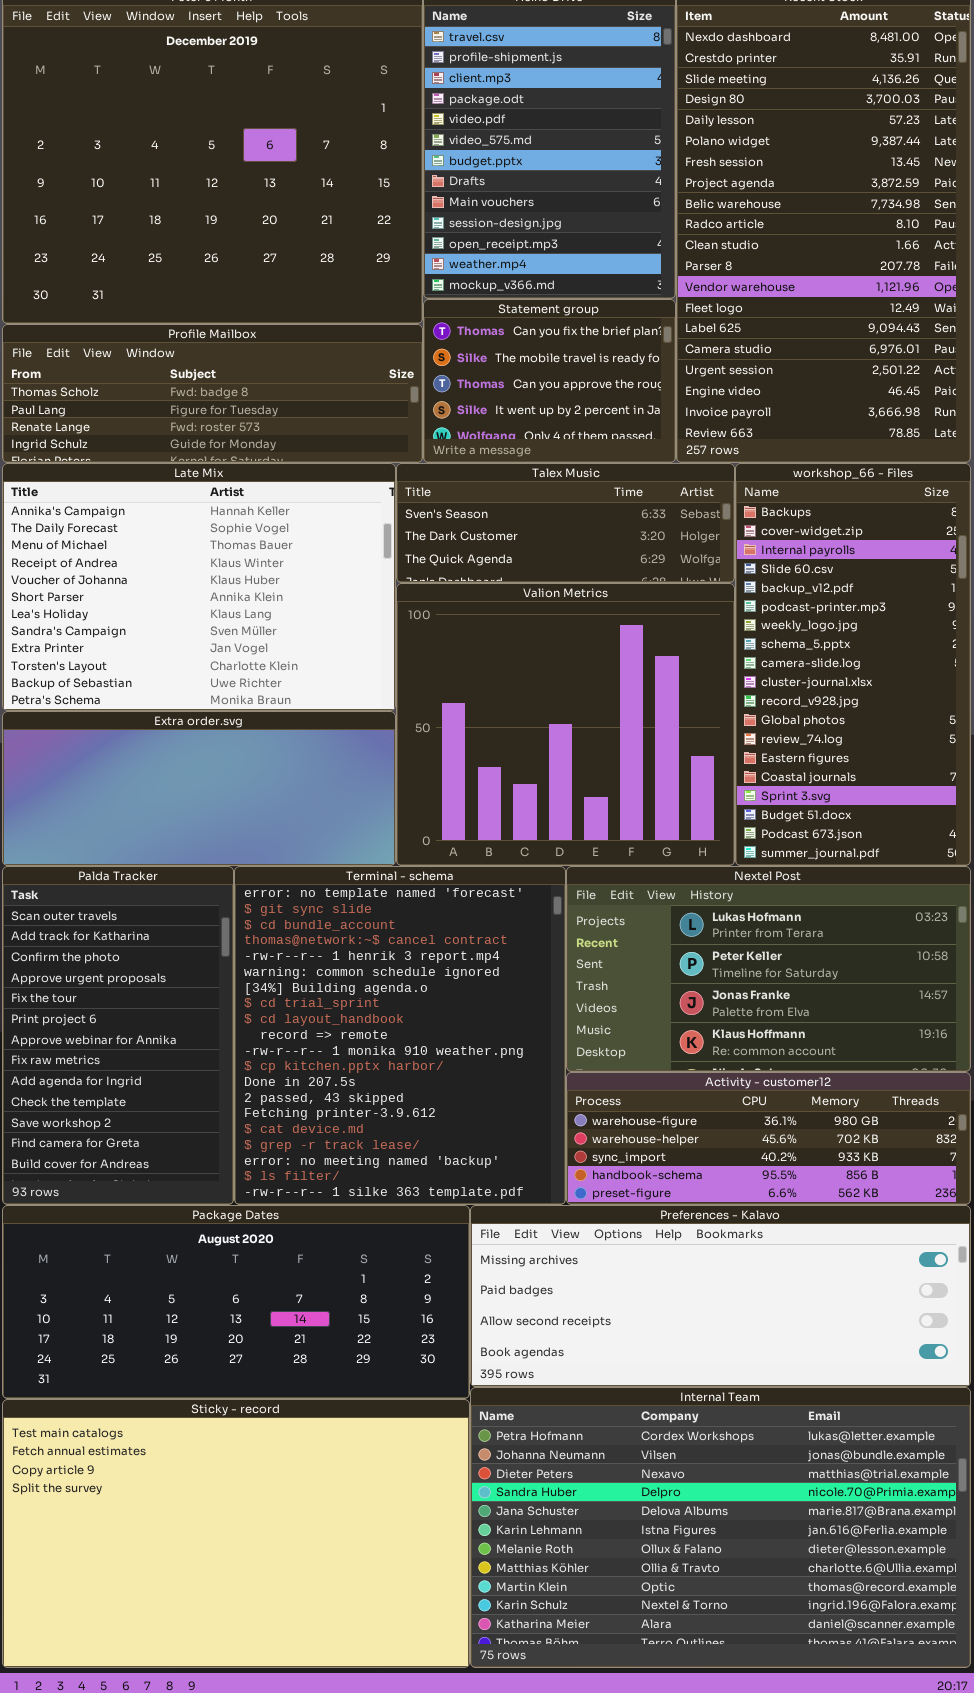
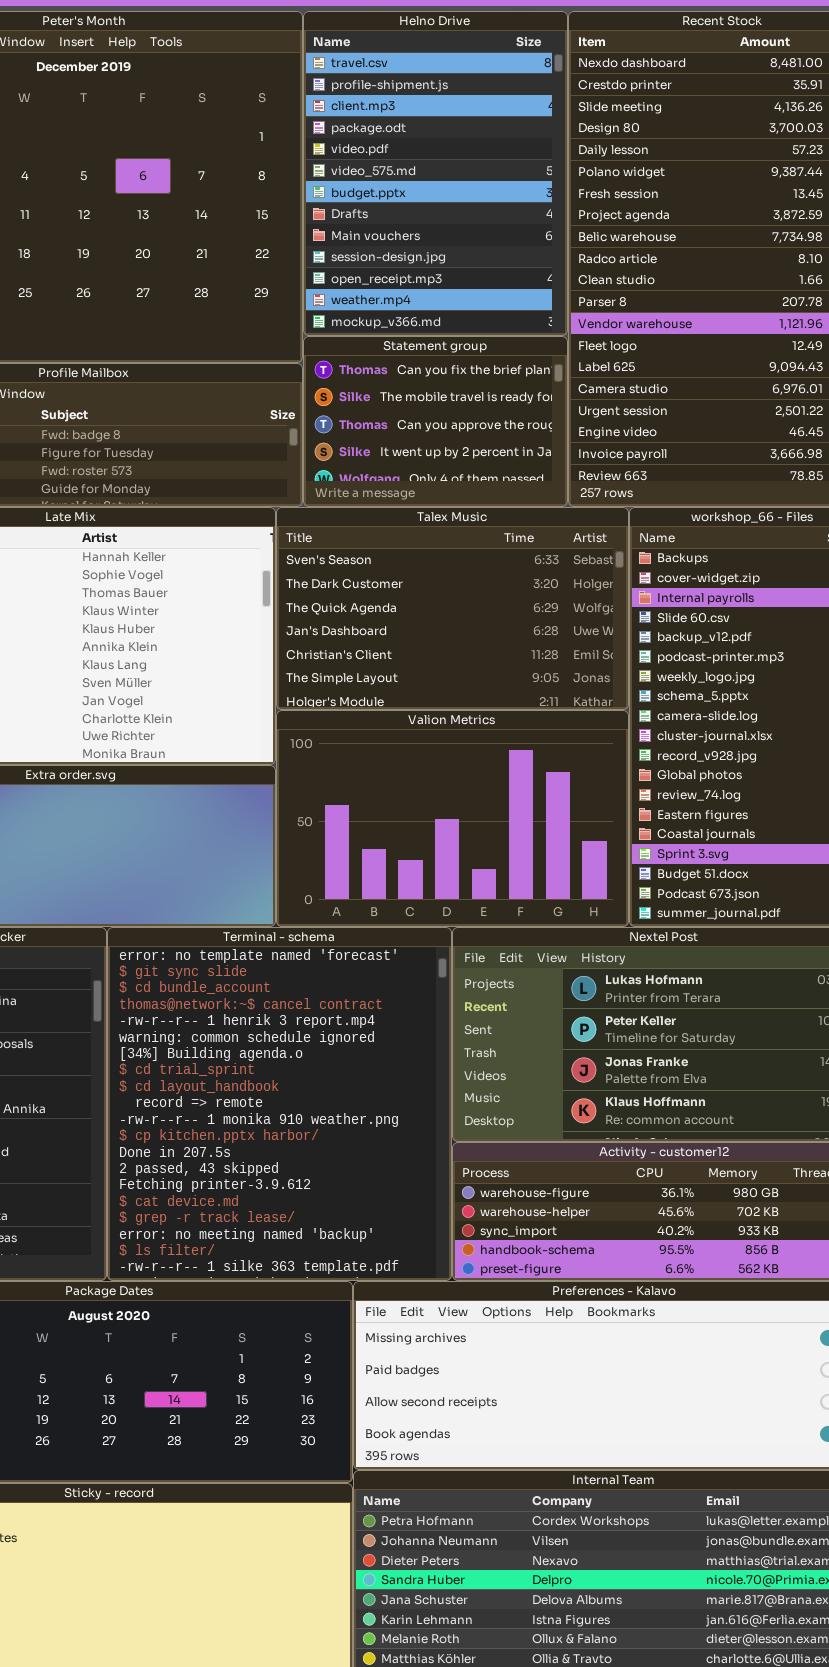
Talex Music: [396,463,735,583] -> [276,507,629,710], resized
Valion Metrics: [396,583,735,866] -> [276,710,629,927], resized

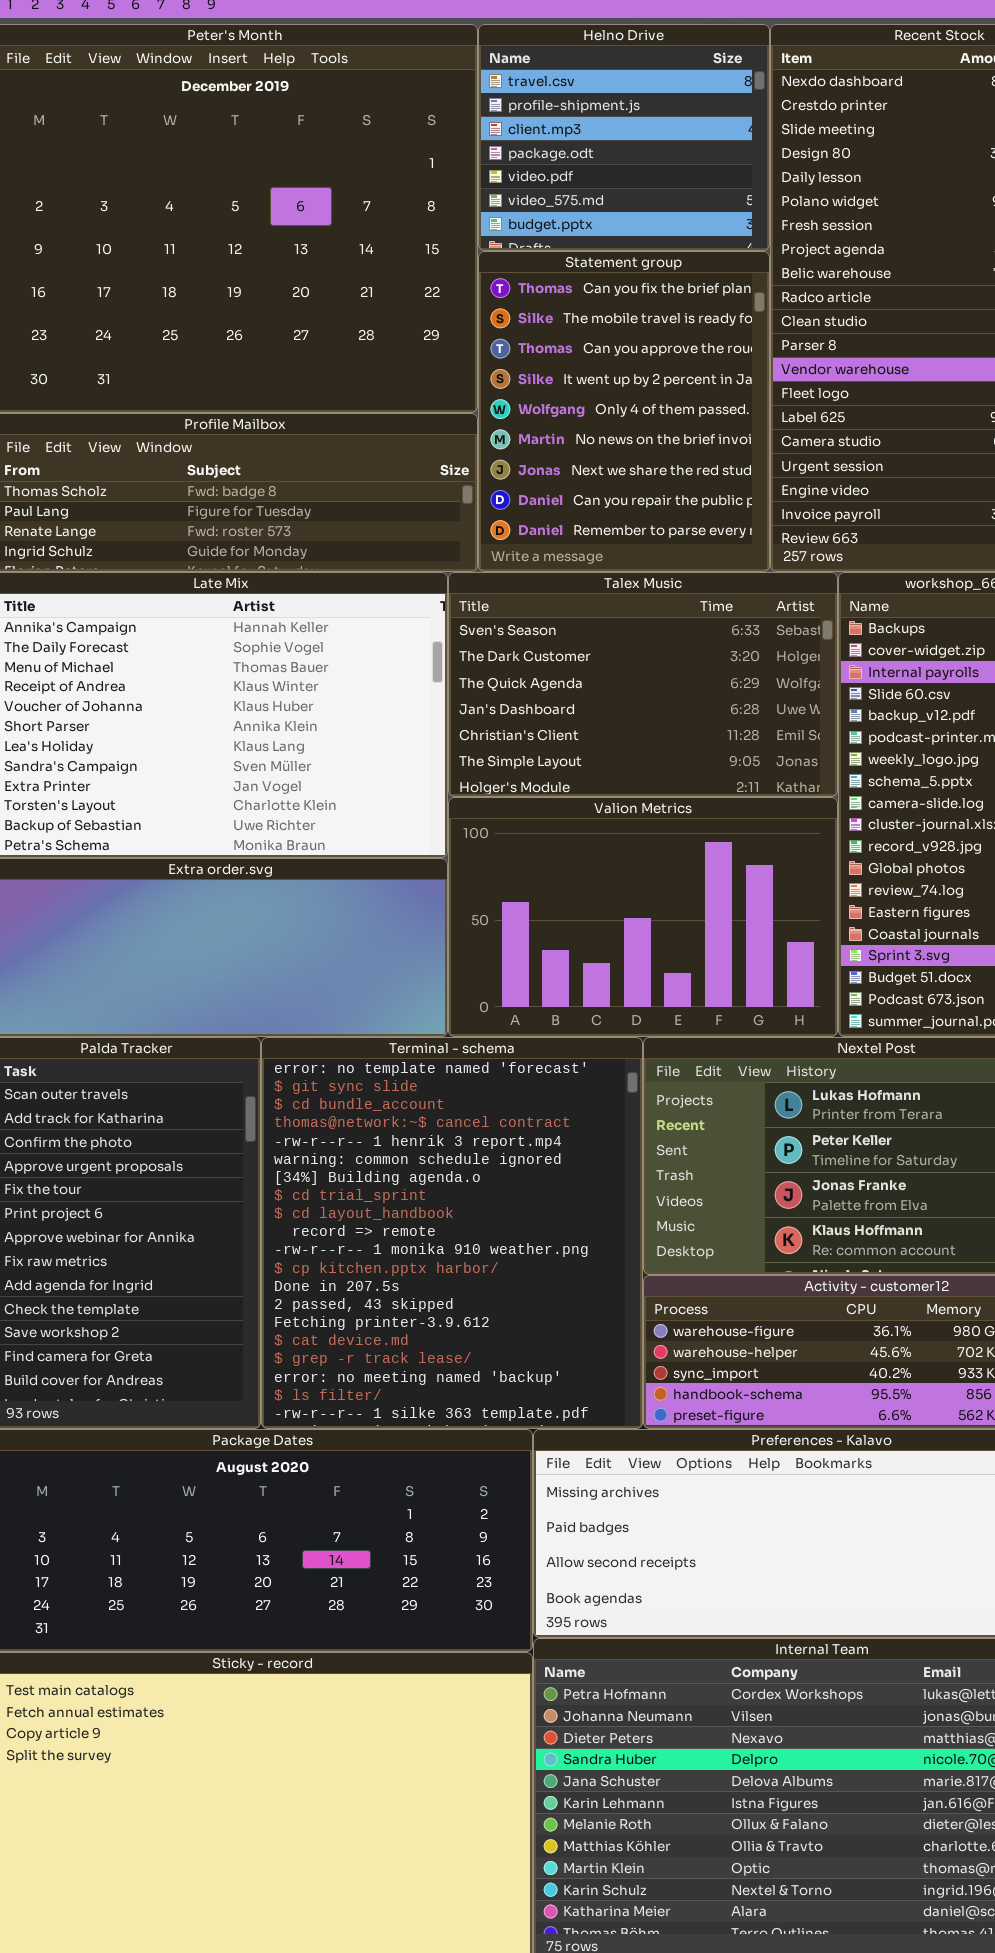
Helno Drive: [303,11,568,336] -> [478,24,770,251], resized
Statement group: [303,336,568,507] -> [478,251,770,572], resized

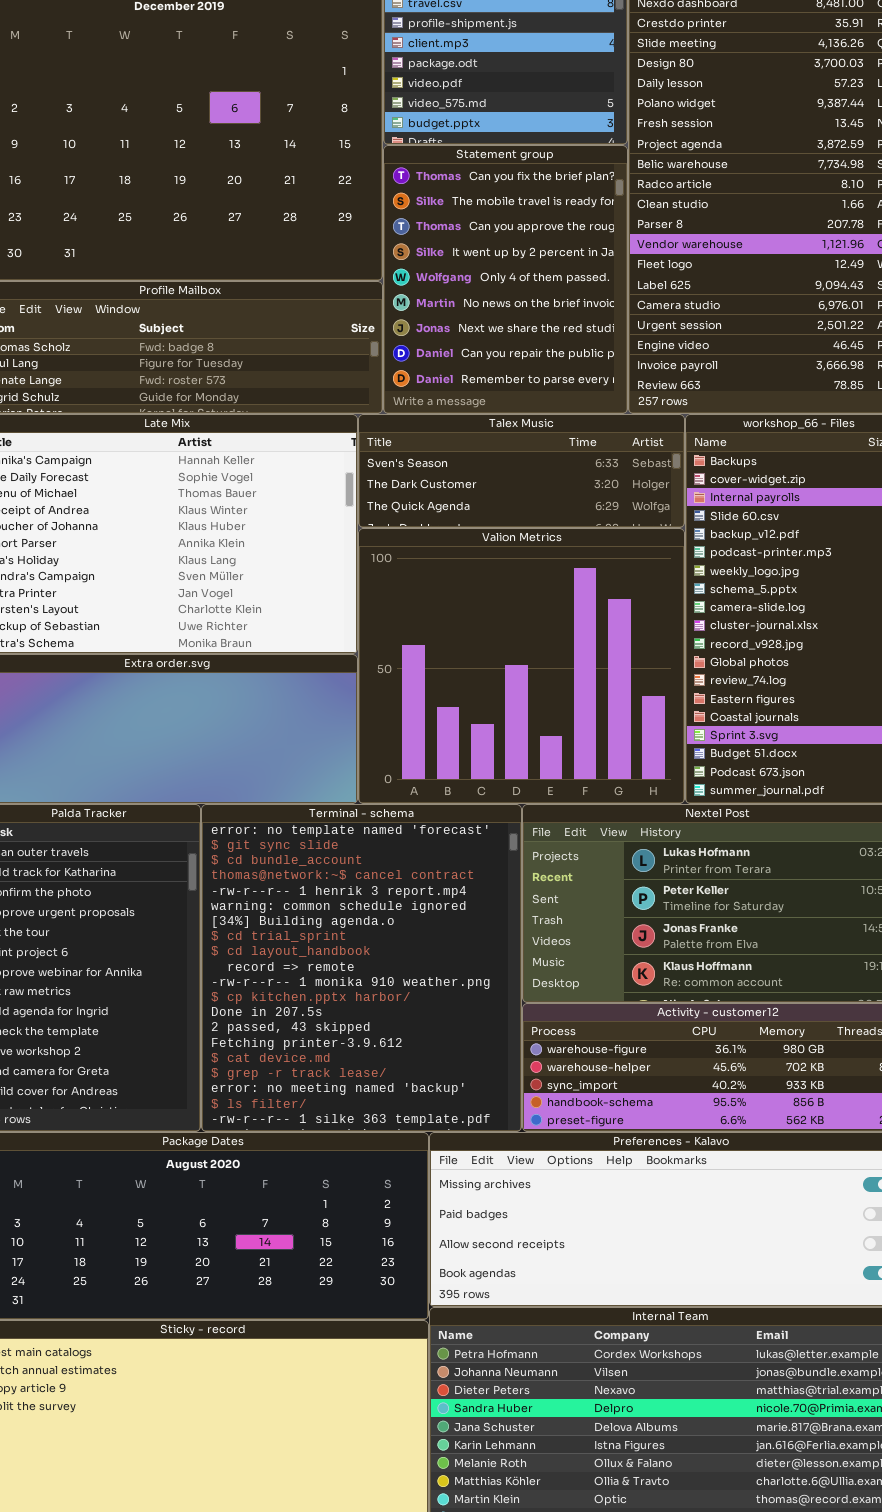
Talex Music: [448,572,838,797] -> [358,414,685,528], resized
Valion Metrics: [448,797,838,1037] -> [358,528,685,804], resized

